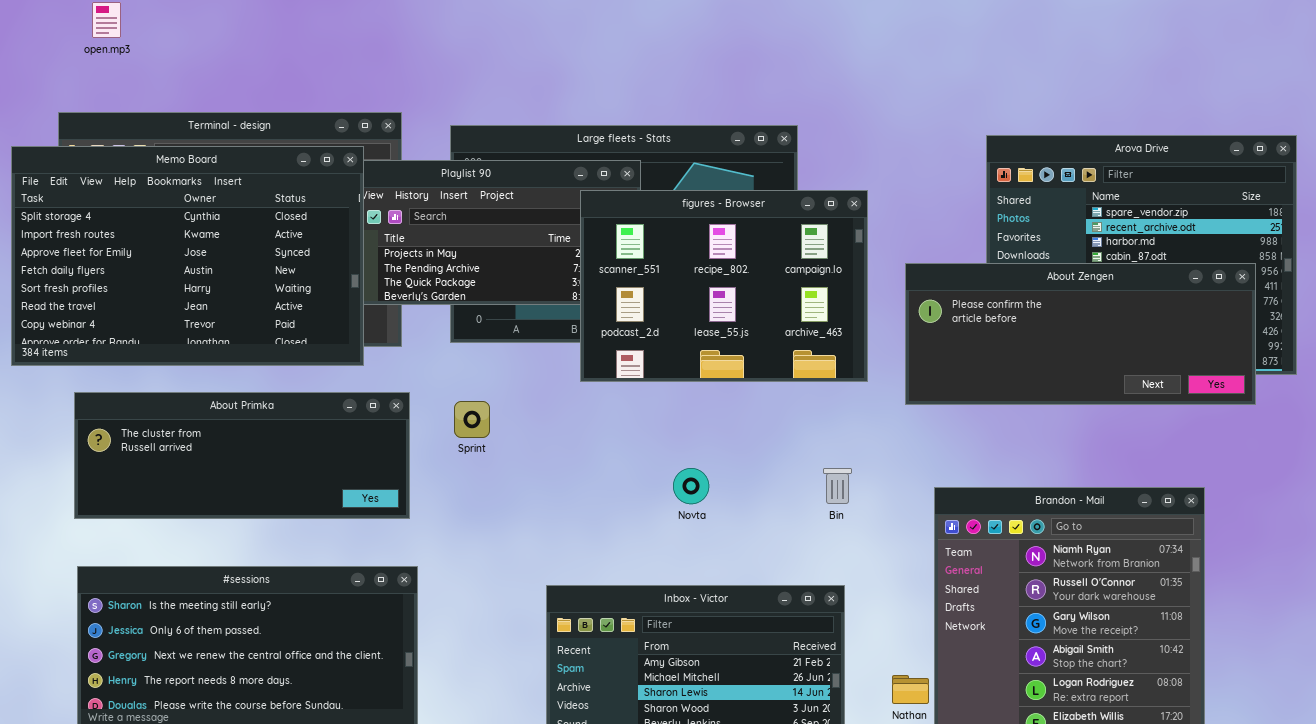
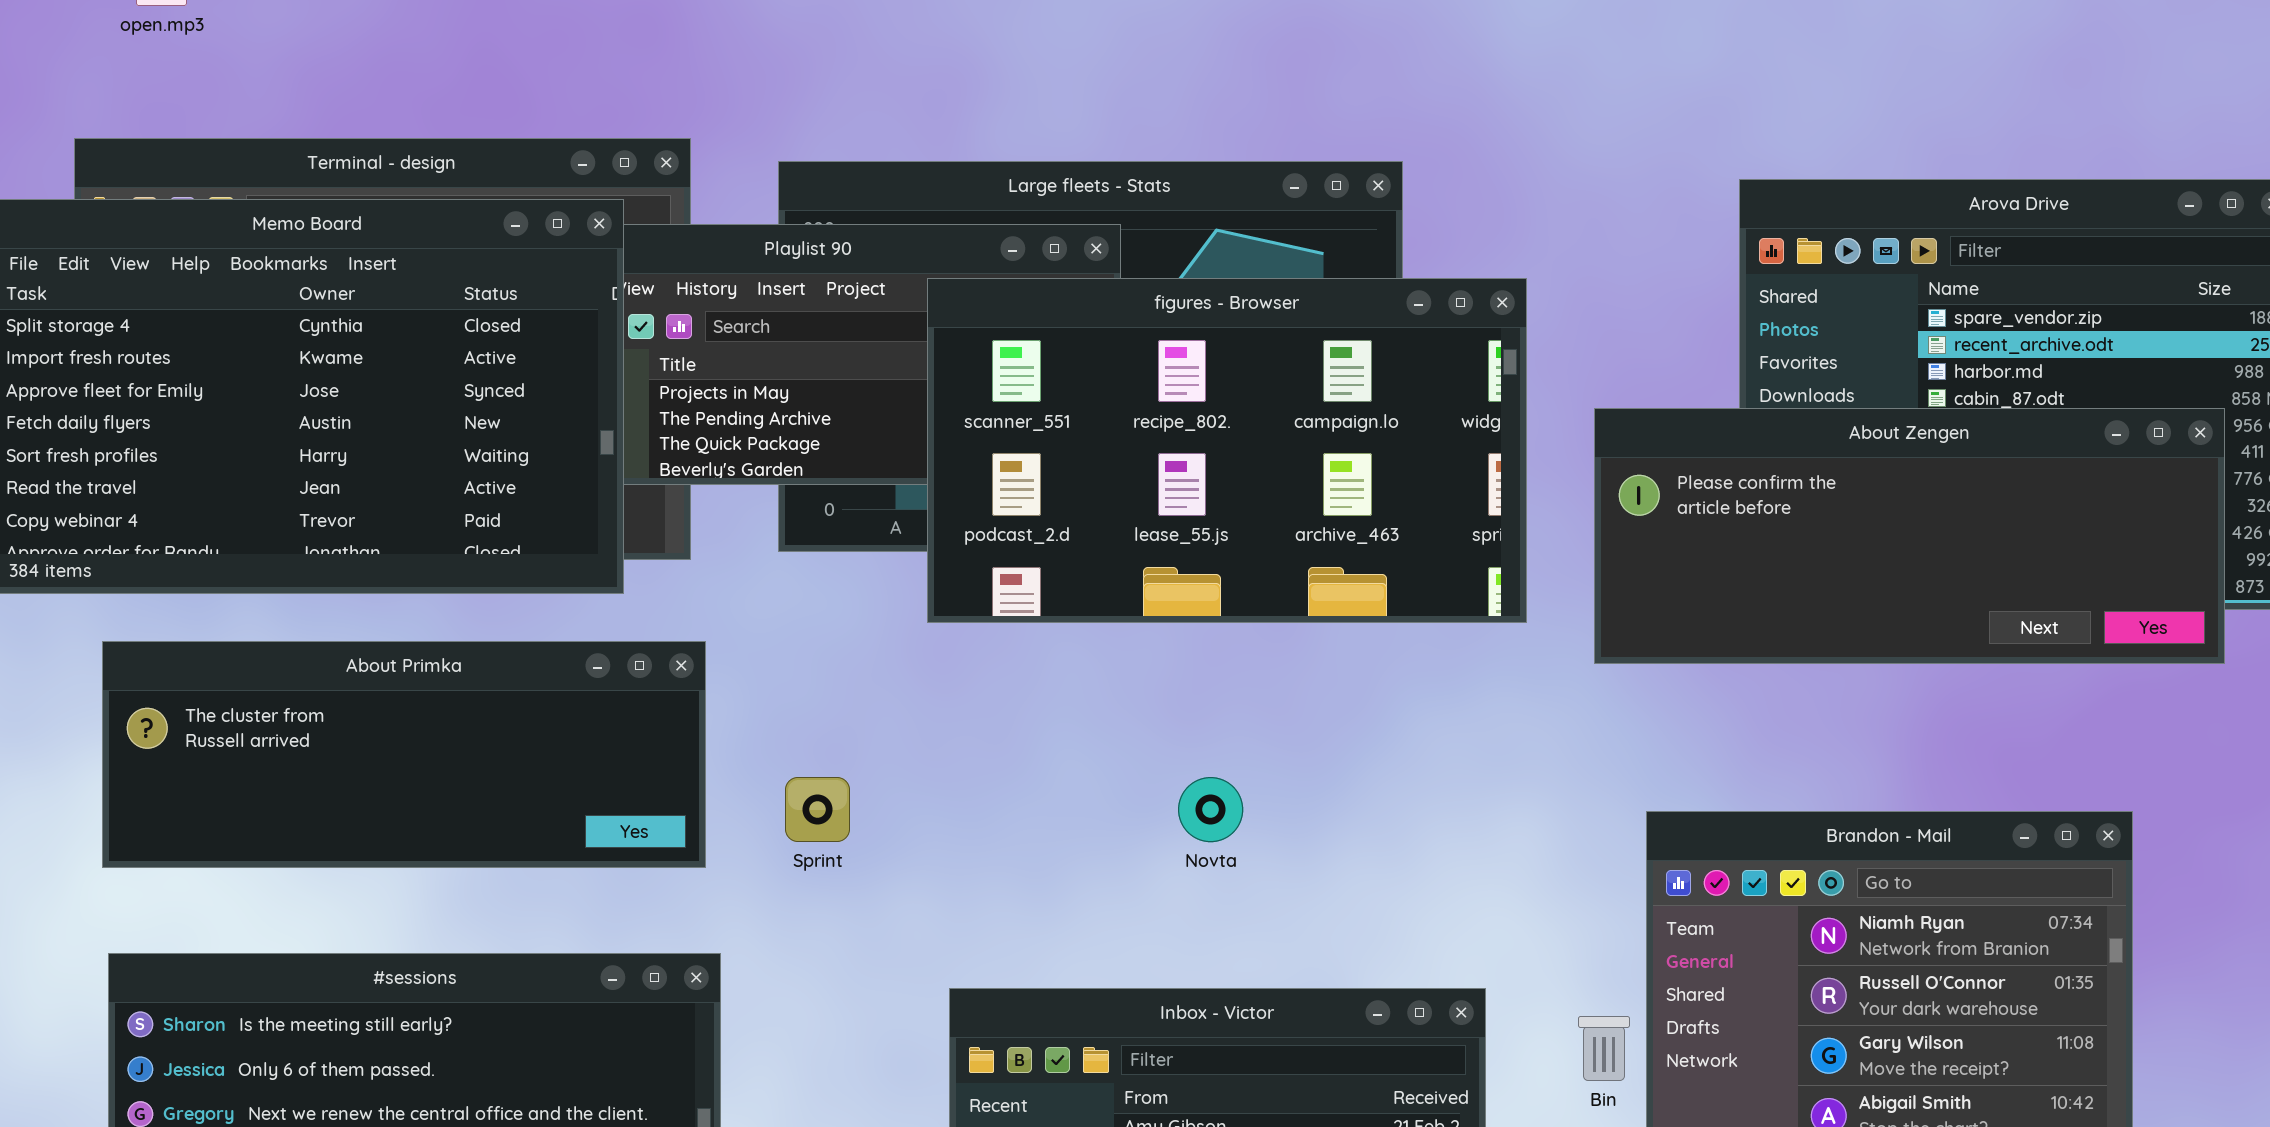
figures - Browser: [580,190,868,382] -> [927,278,1527,623], resized
Sprint: [454,401,490,438] -> [785,777,850,842], moved
Bin: [823,468,852,504] -> [1578,1016,1630,1081], moved

